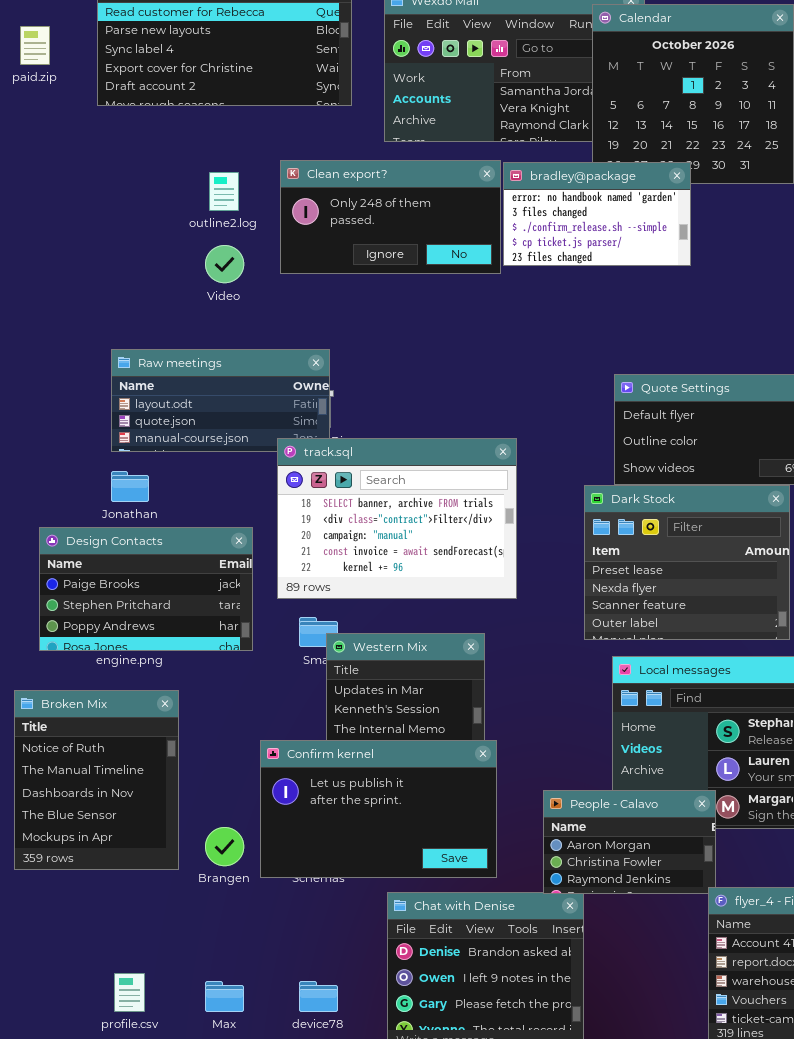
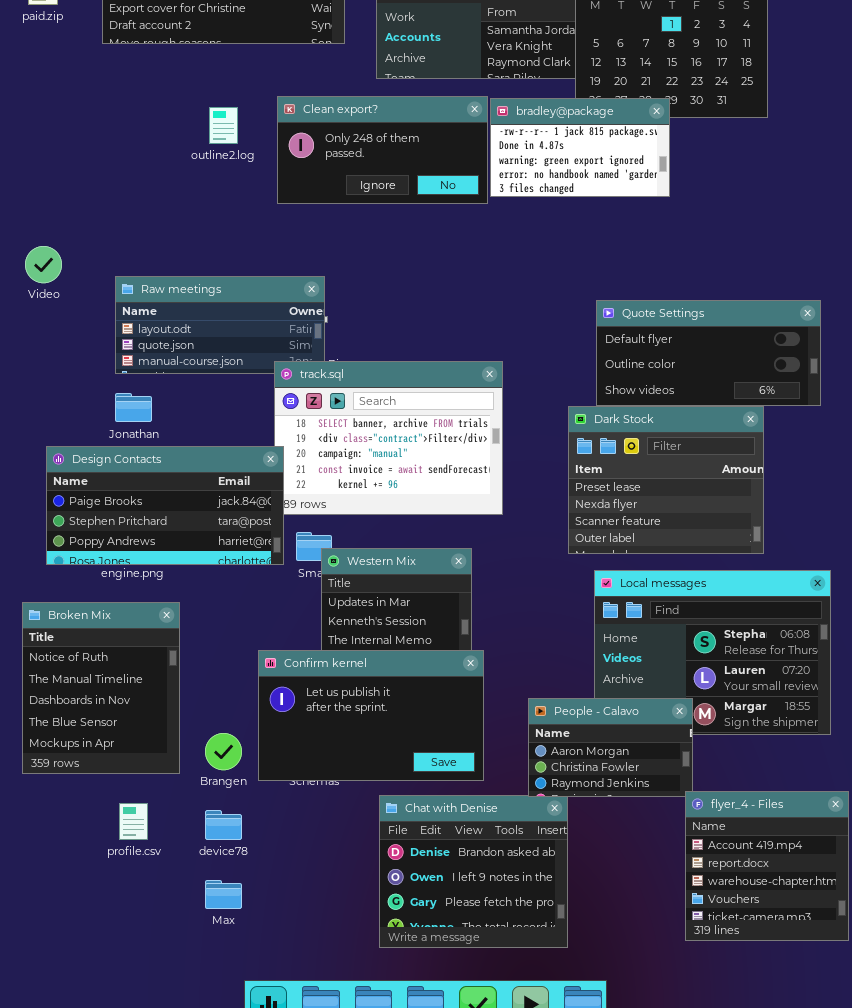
bradley@package: [503,162,691,266] -> [490,98,670,197], scrolled up 3 rows
Video: [205,245,244,283] -> [25,246,62,283], moved
Design Contacts: [39,527,253,651] -> [46,446,284,565], resized
profile.csv: [114,973,145,1012] -> [119,803,148,840], moved
device78: [299,981,338,1012] -> [205,810,242,840], moved

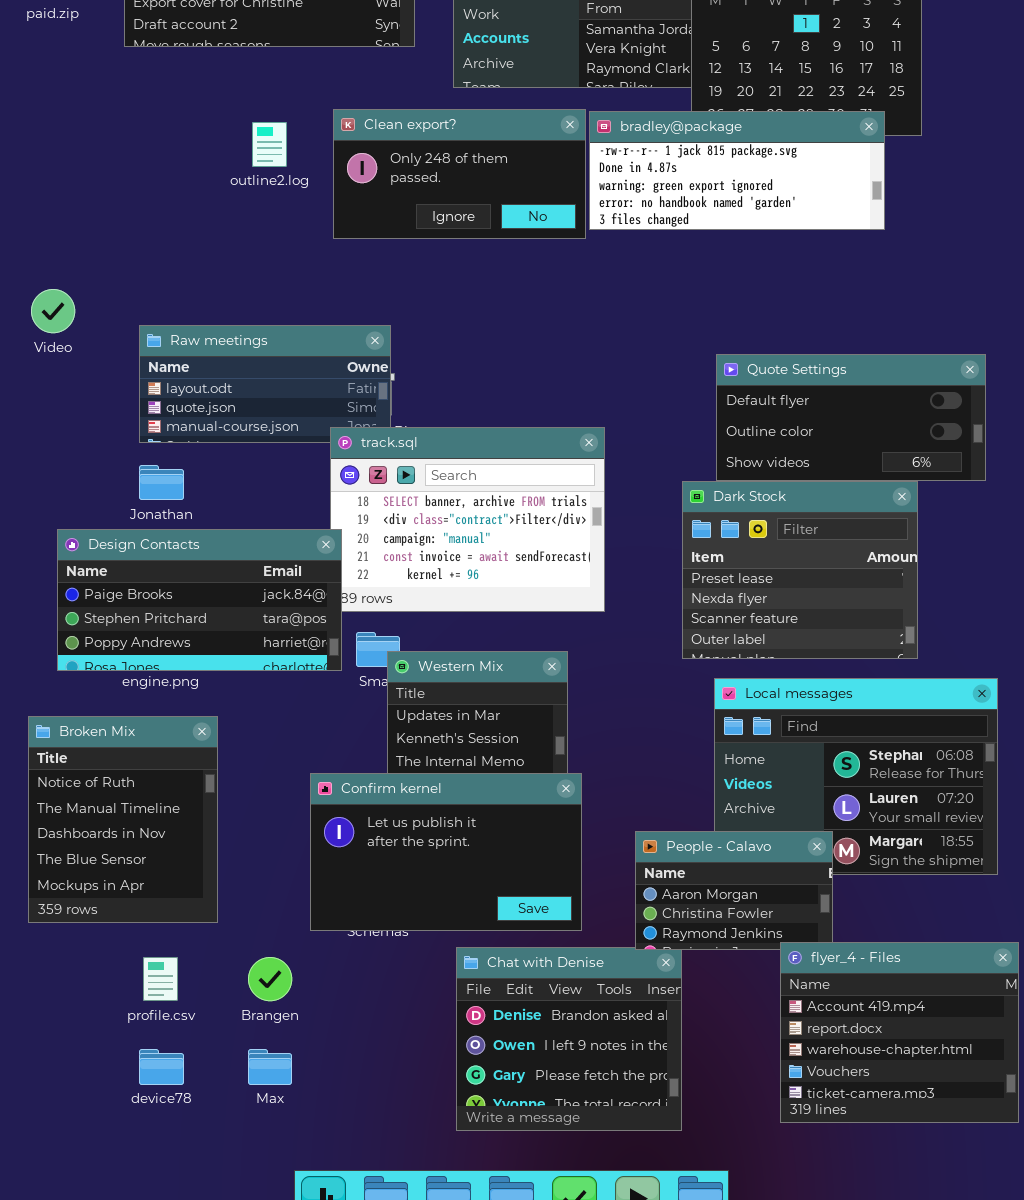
bradley@package: [490,98,670,197] -> [589,111,885,230], resized
Brangen: [205,733,242,770] -> [248,957,292,1001], moved
flyer_4 - Files: [685,791,849,941] -> [780,942,1019,1123], resized
device78: [205,810,242,840] -> [139,1049,184,1085], moved

